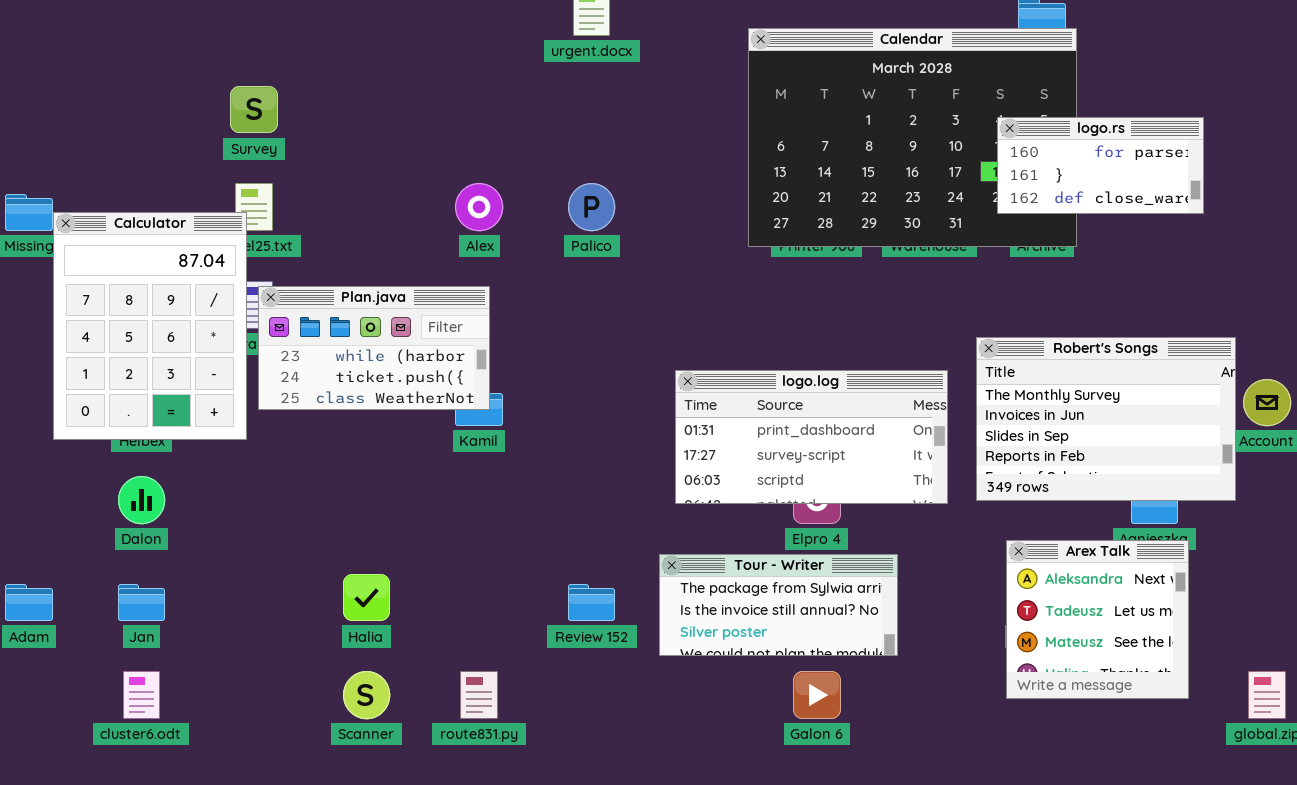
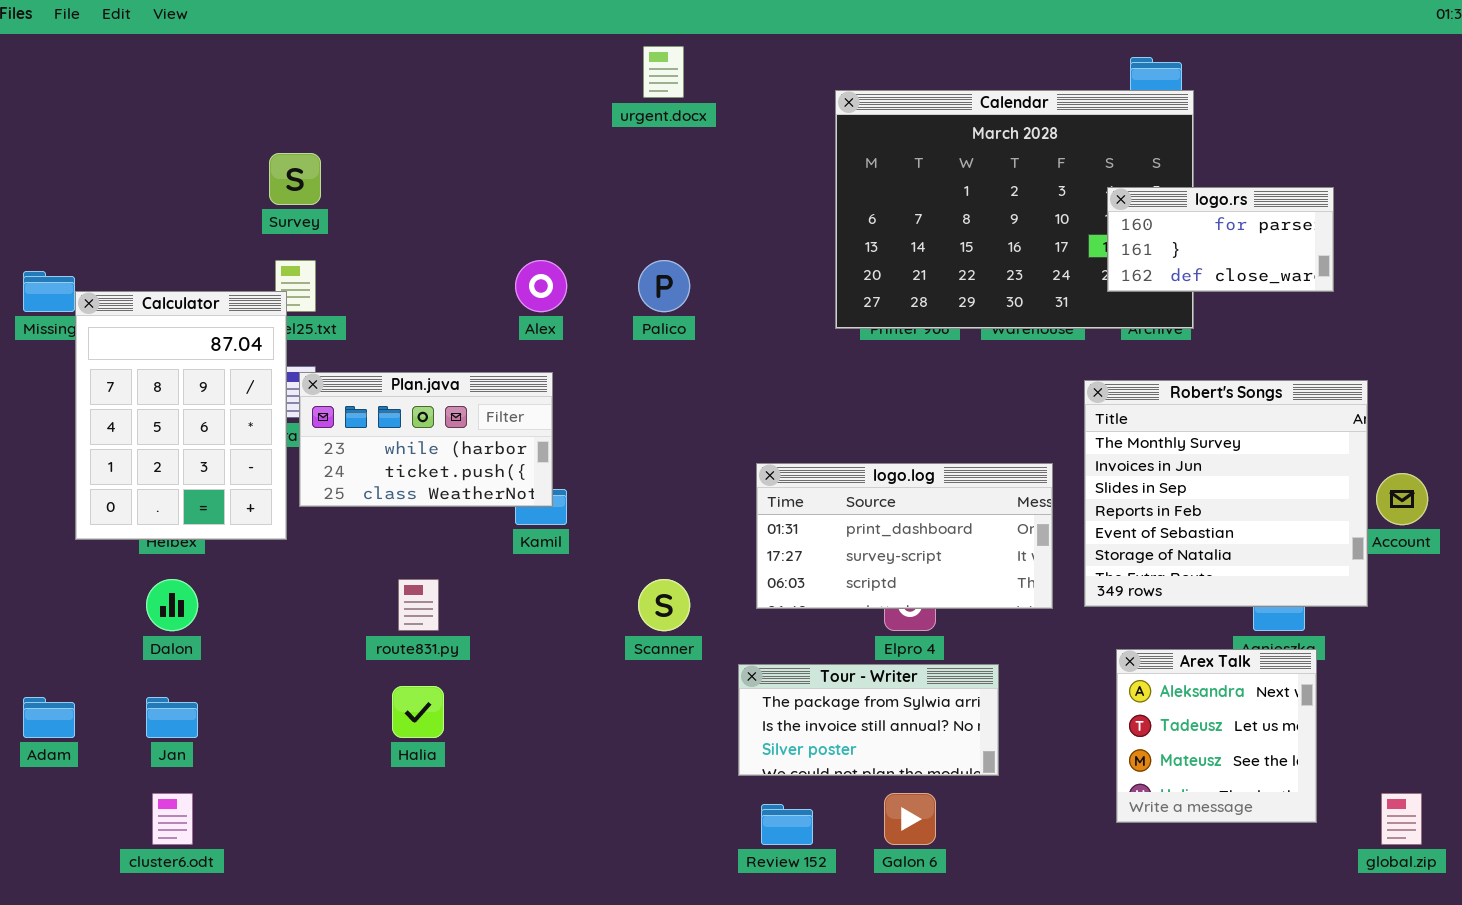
Robert's Songs: [976,337,1236,501] -> [1084,380,1368,607], resized
Review 152: [568,584,615,621] -> [761,804,813,845], moved
Scanner: [343,671,390,719] -> [638,579,690,631], moved
route831.py: [460,671,498,719] -> [398,579,439,631], moved

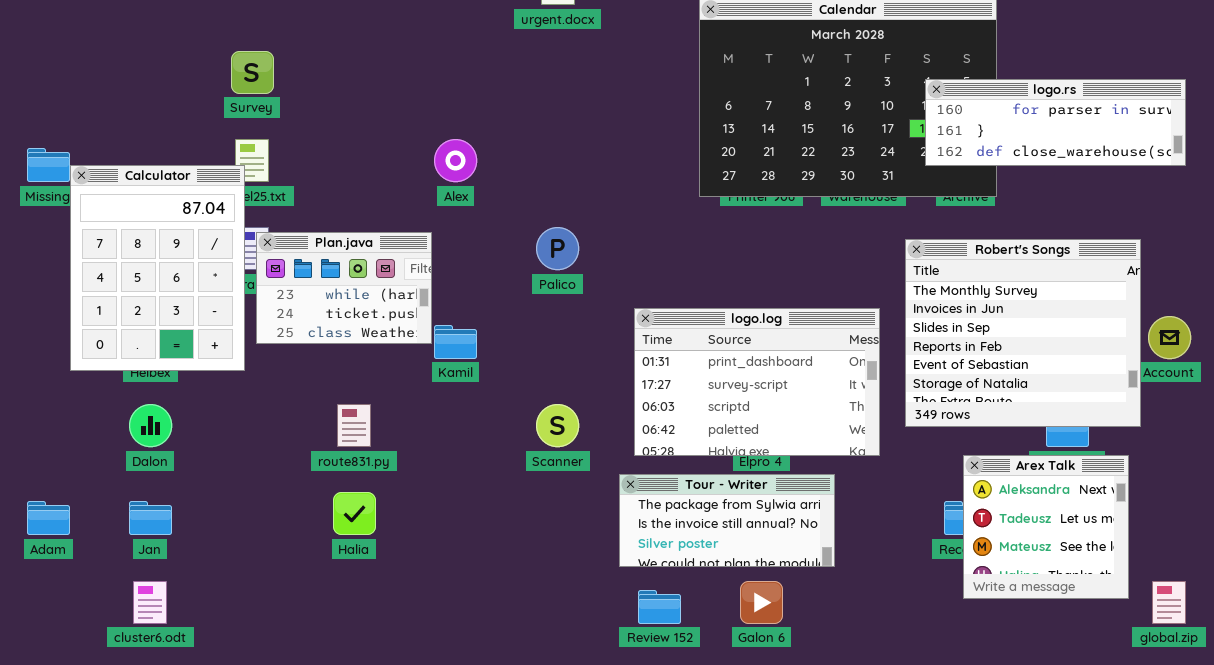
logo.rs: [1107,187,1334,292] -> [925,79,1186,166], resized
Palico: [638,260,690,312] -> [536,227,579,270], moved
Plan.java: [299,372,553,507] -> [256,232,432,344], resized
logo.log: [756,463,1053,609] -> [634,308,880,456], resized
Arex Talk: [1116,649,1317,823] -> [963,455,1129,599], moved

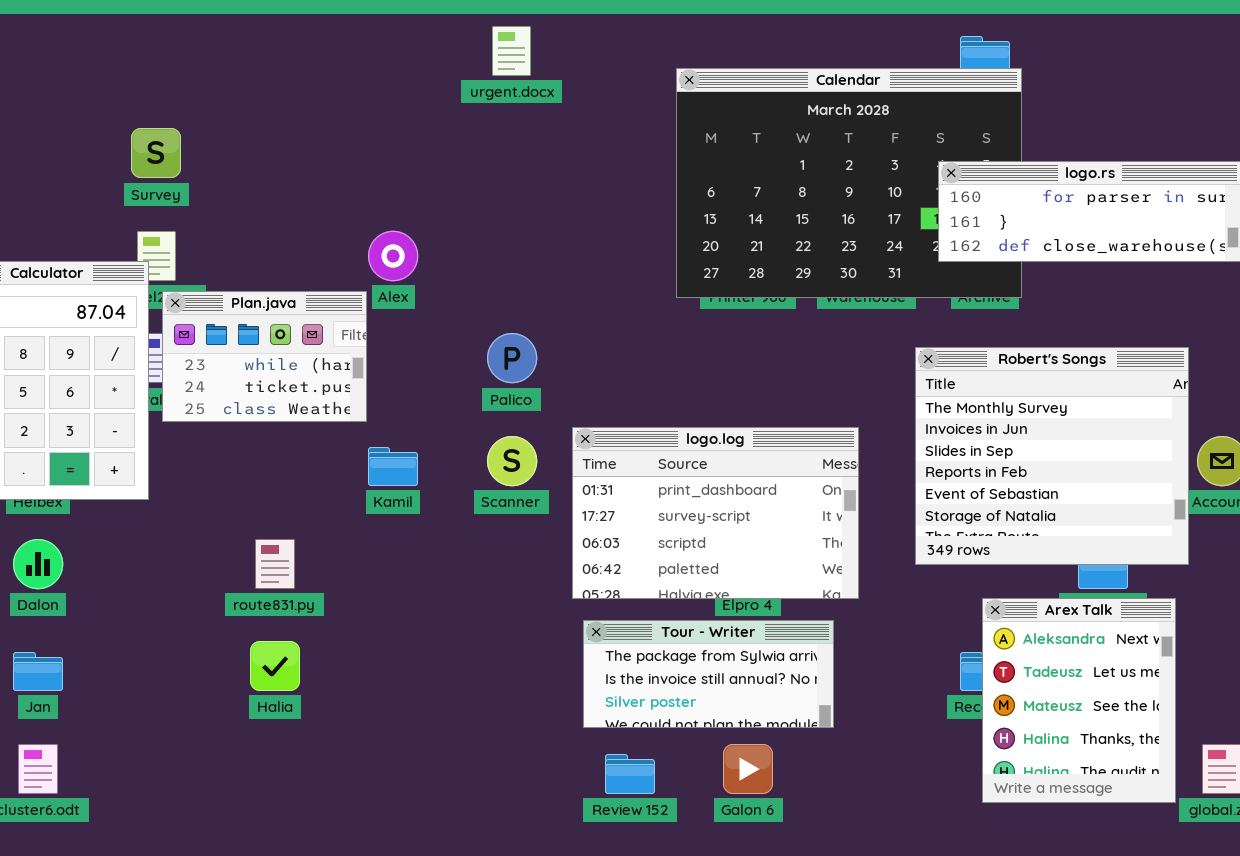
Plan.java: [256,232,432,344] -> [162,291,367,422], moved
logo.log: [634,308,880,456] -> [572,427,859,599], moved
Scanner: [536,404,579,447] -> [487,436,537,486], moved
Arex Talk: [963,455,1129,599] -> [982,598,1176,803], resized

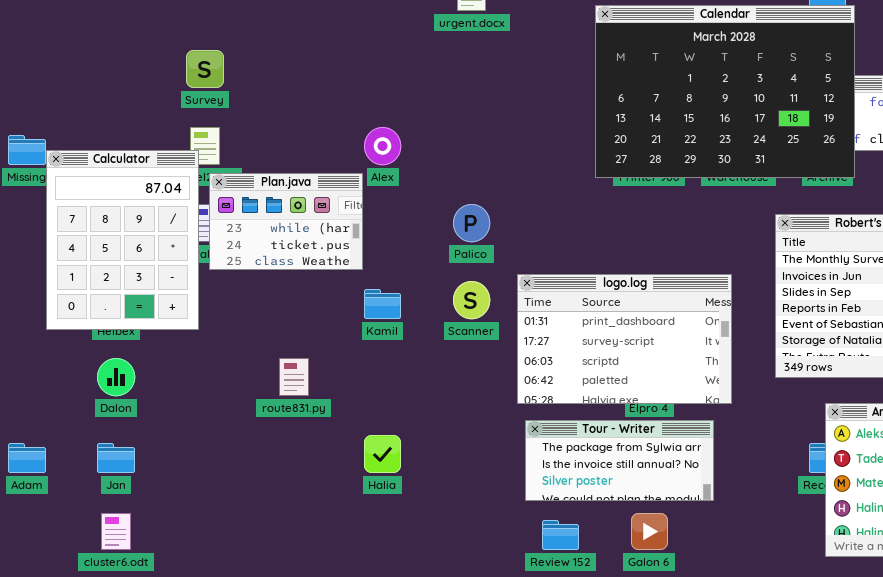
Calendar: [676,68,1022,298] -> [595,5,855,178], raised
Halia: [250,641,300,691] -> [364,435,401,473], moved

